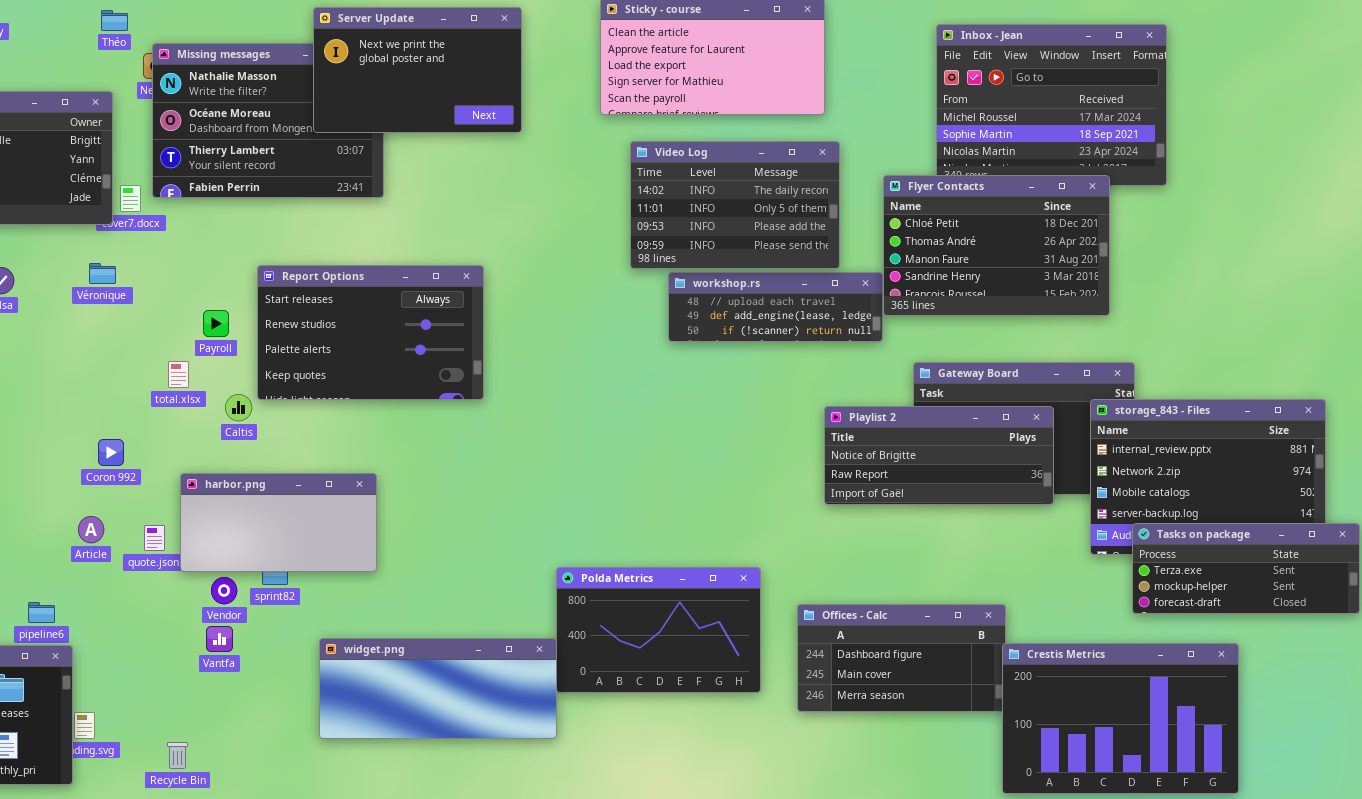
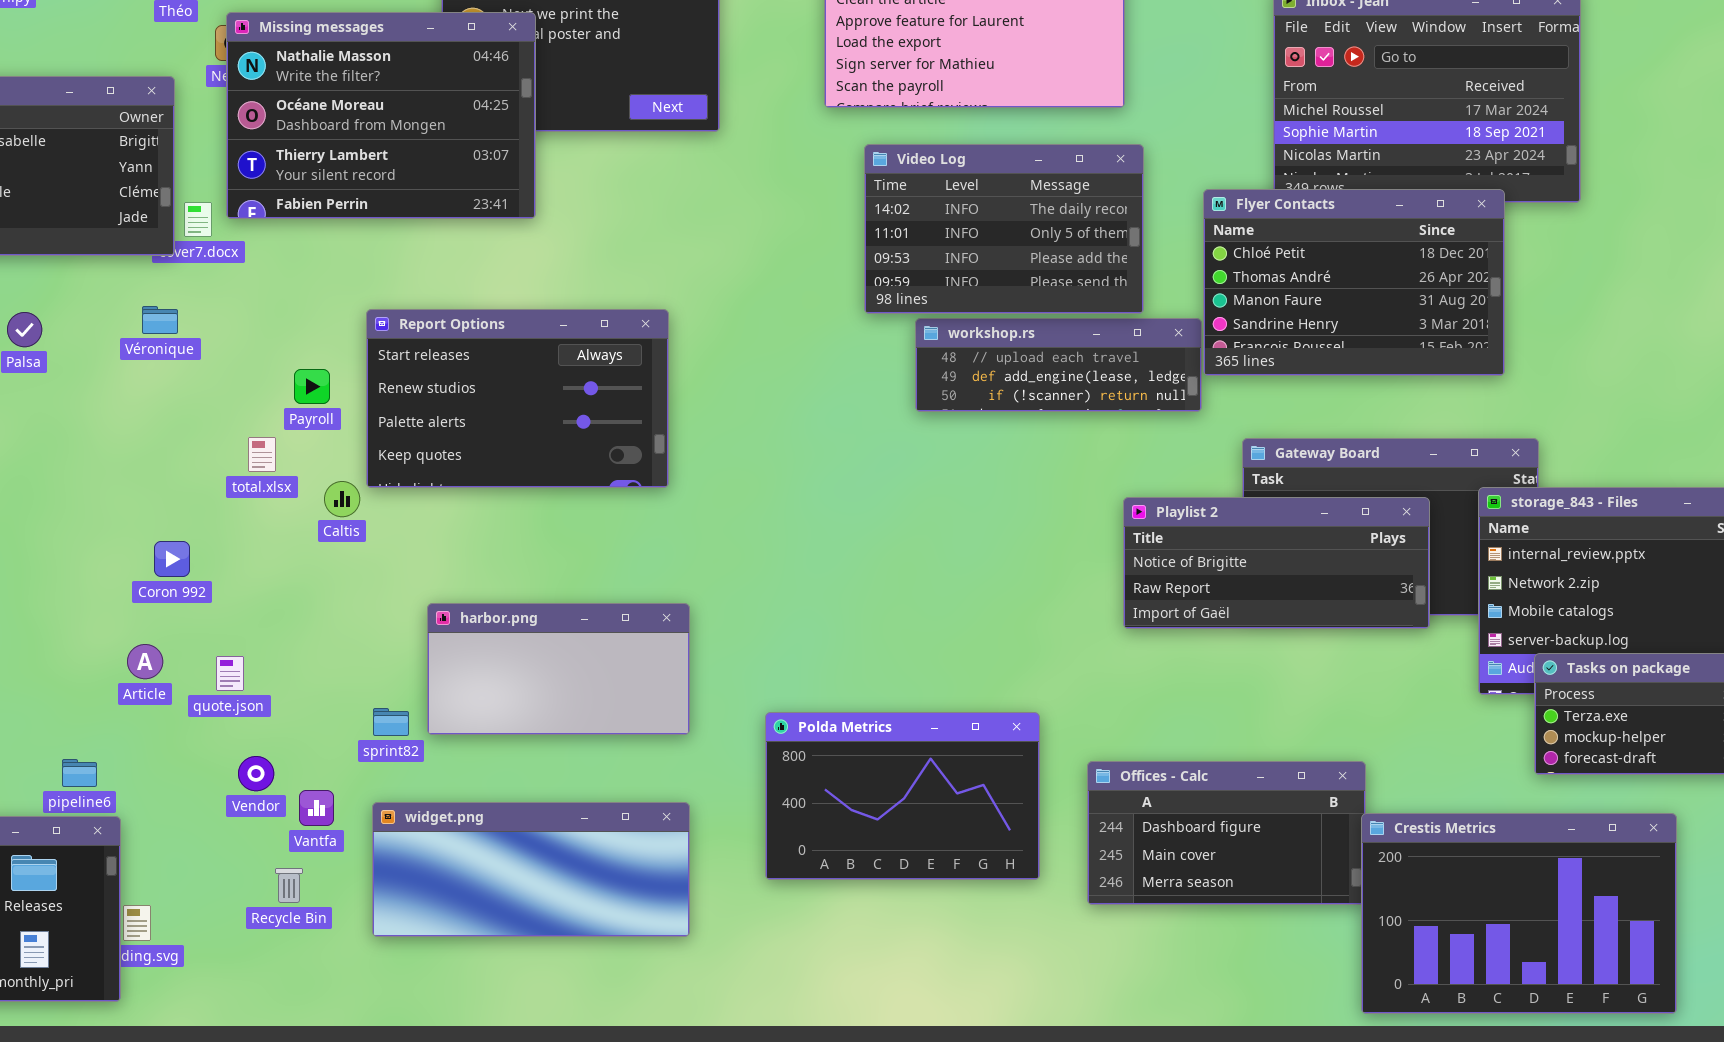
Missing messages: [152,43,384,198] -> [226,12,536,219], raised
harbor.png: [180,473,377,572] -> [427,603,690,735], moved
Vendor: [211,577,237,604] -> [238,756,274,791], moved
widget.png: [319,638,557,739] -> [372,802,690,937], moved
Recycle Bin: [167,742,188,769] -> [275,868,303,903], moved

